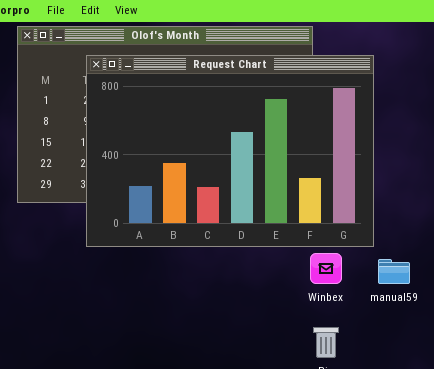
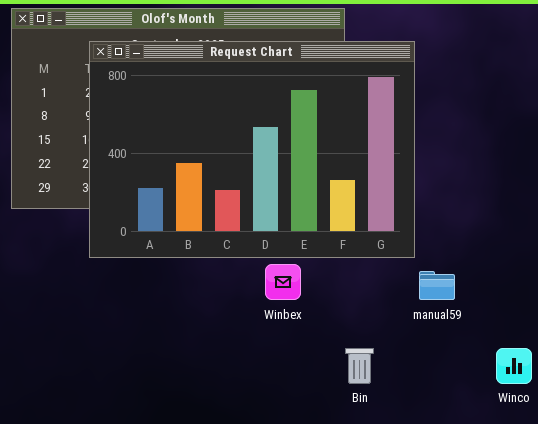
Winbex: [310,253,342,284] -> [265,264,301,300], moved

